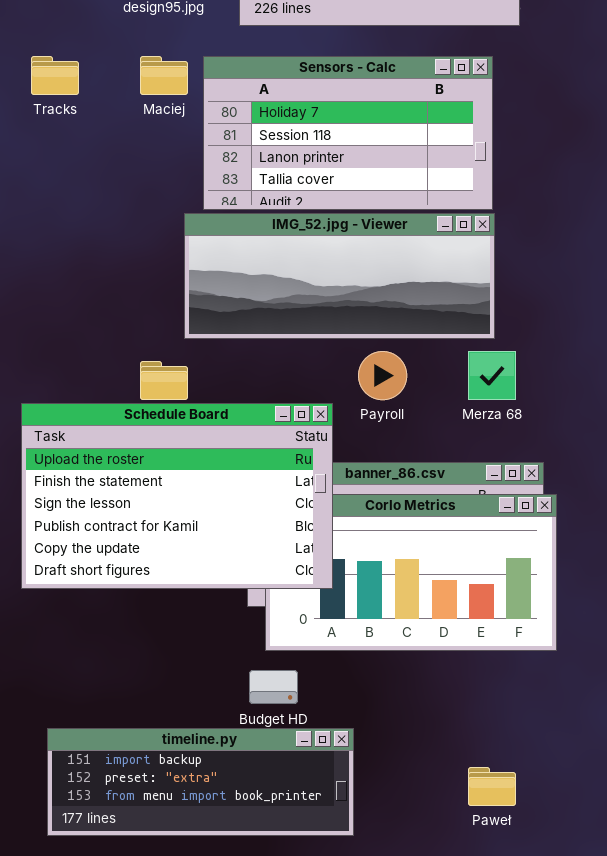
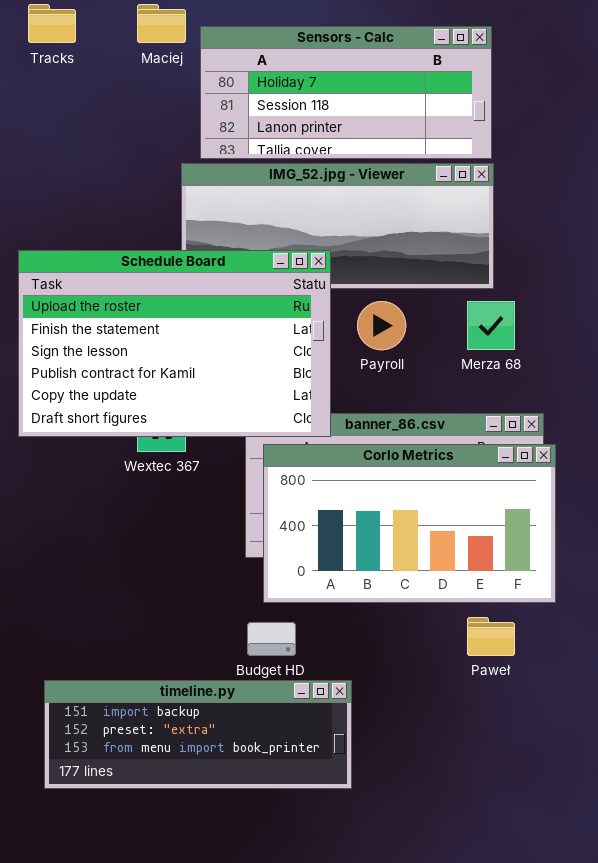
Sensors - Calc: [203,56,493,210] -> [200,26,492,159], resized
Schedule Board: [21,403,333,589] -> [18,250,331,437], moved
Paweł: [468,767,516,806] -> [467,617,515,656], moved

